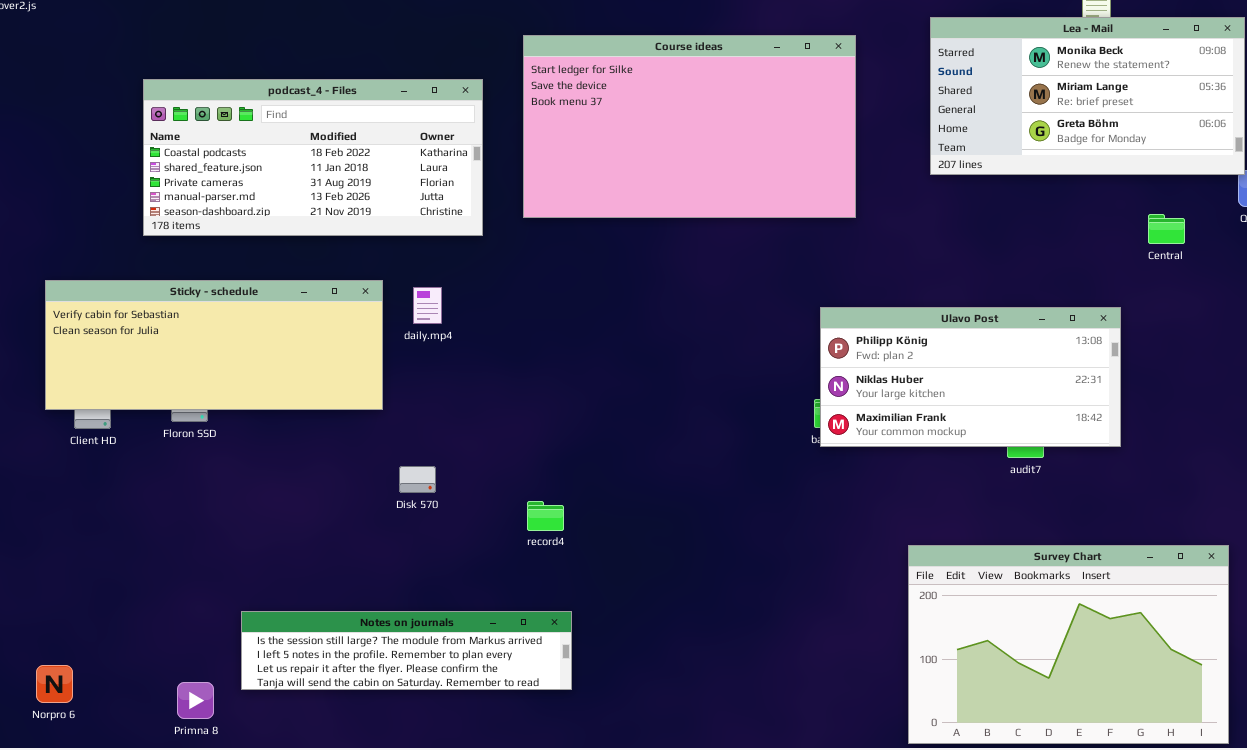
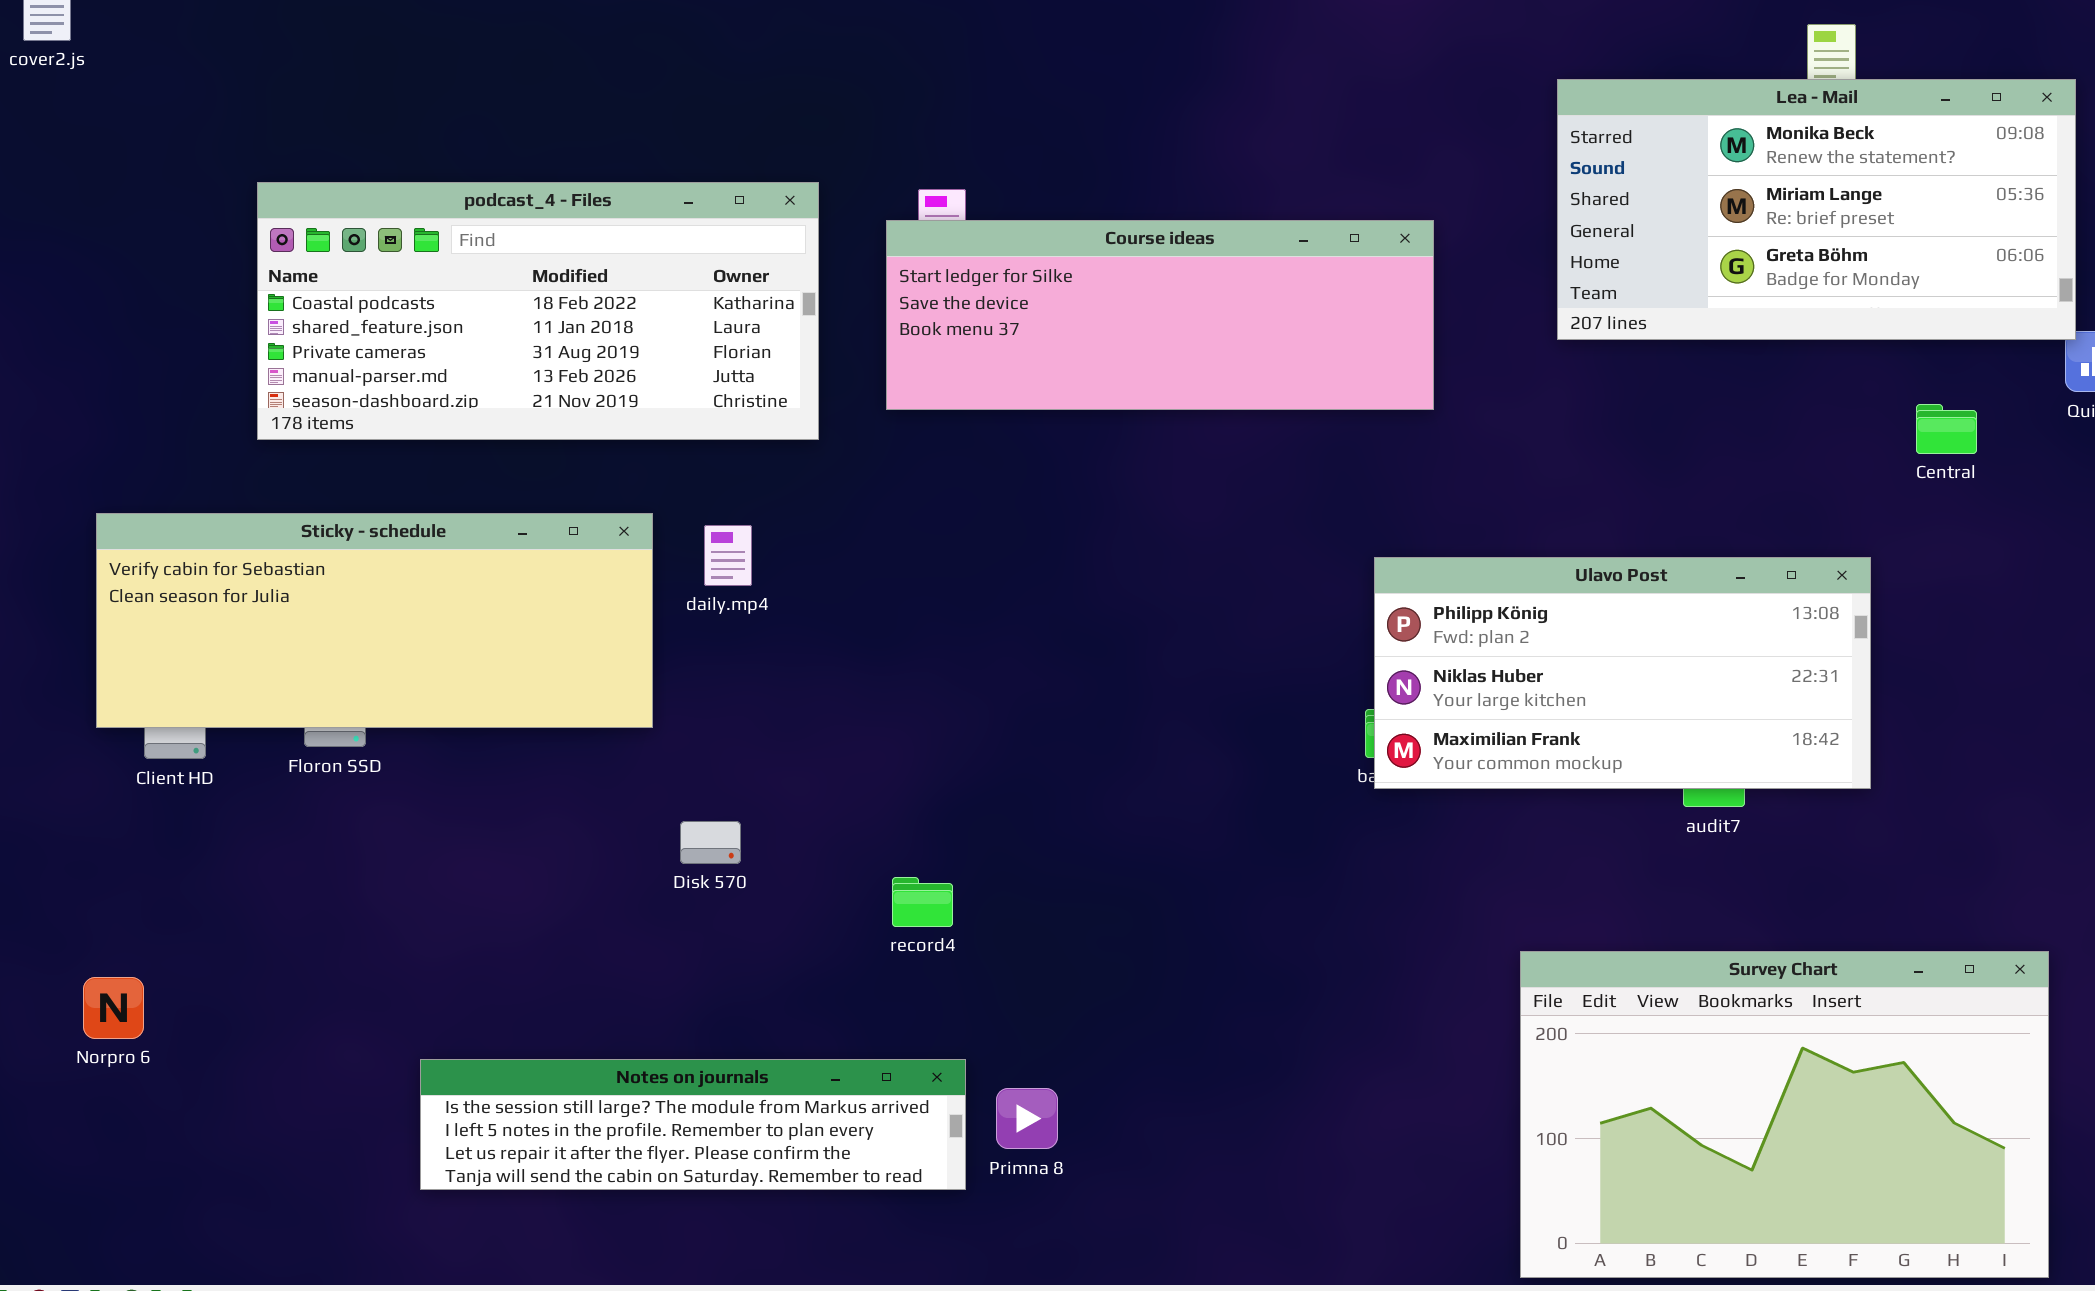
Course ideas: [523,35,856,218] -> [886,220,1434,410], resized
Norpro 6: [36,665,73,703] -> [83,977,144,1039], moved
Primna 8: [177,682,214,719] -> [996,1088,1058,1149], moved

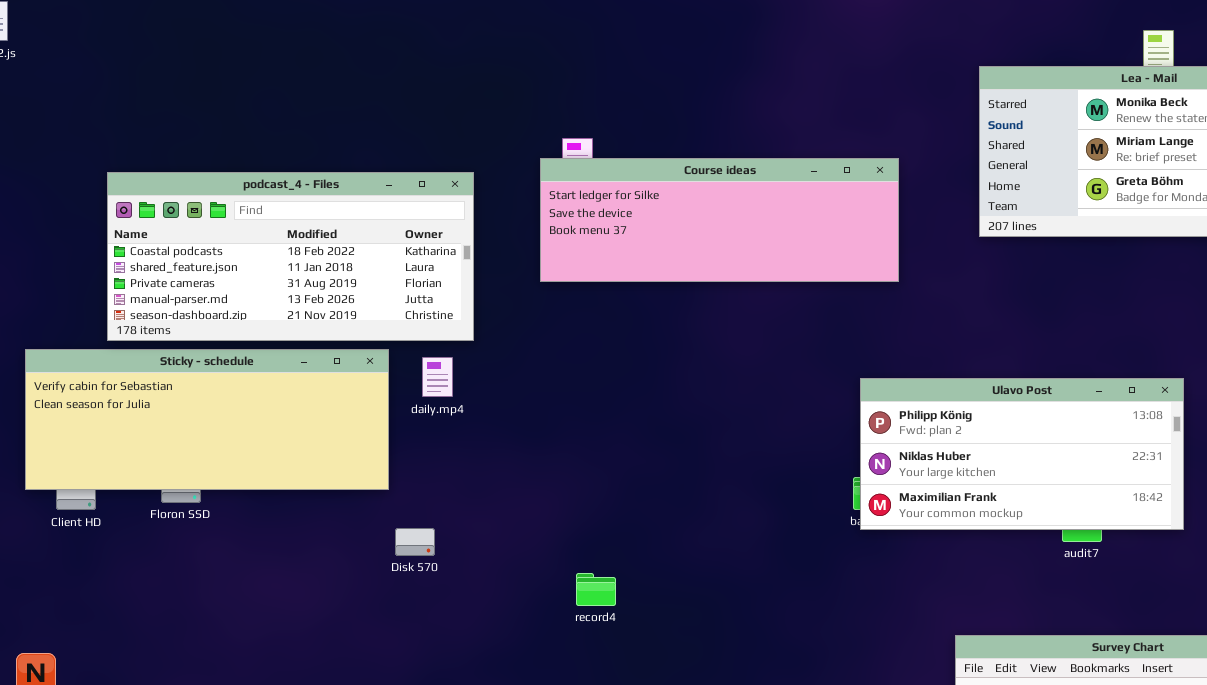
podcast_4 - Files: [257,182,819,440] -> [107,172,474,341], moved
Disk 570: [680,821,741,864] -> [395,528,435,556], moved
record4: [892,877,953,927] -> [576,573,616,606], moved

